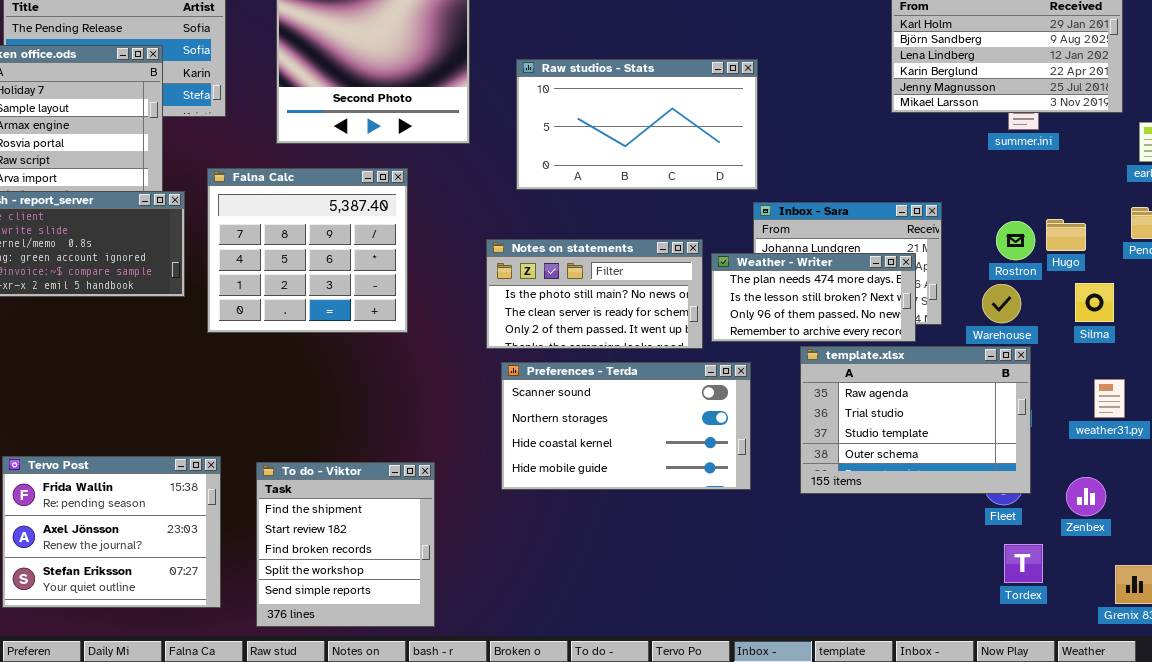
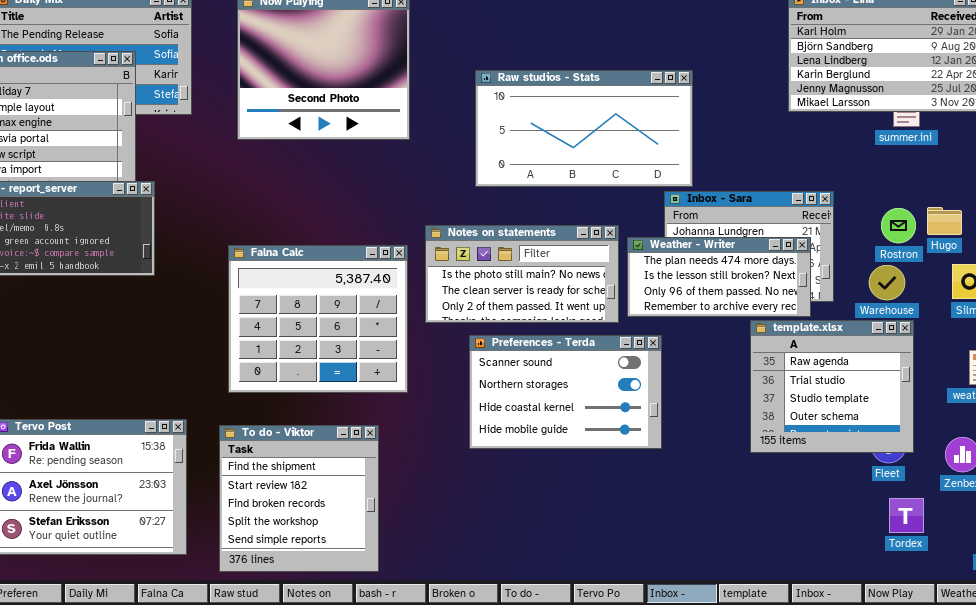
Raw studios - Stats: [516,59,758,190] -> [475,70,693,187], moved
Falna Calc: [207,168,408,333] -> [228,245,408,393], moved
template.xlsx: [800,346,1031,494] -> [750,320,914,453], resized
Preferences - Terda: [501,362,751,490] -> [469,335,662,449], resized

